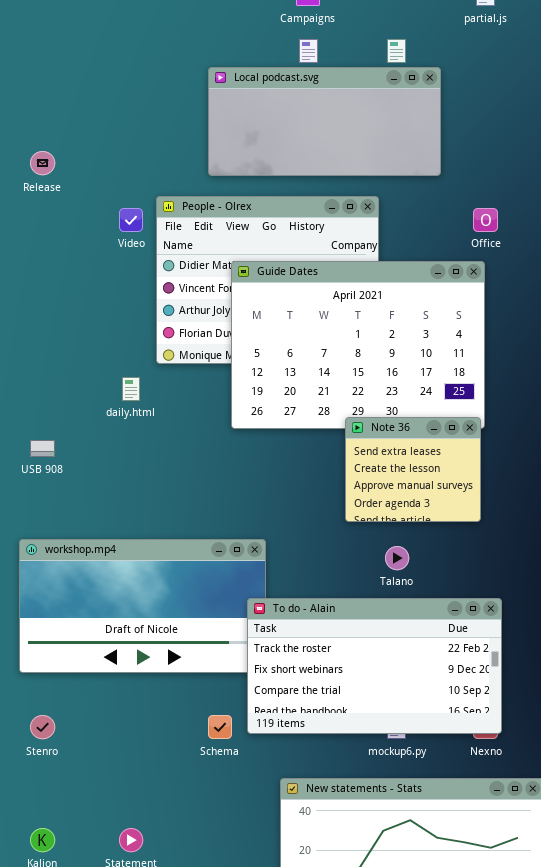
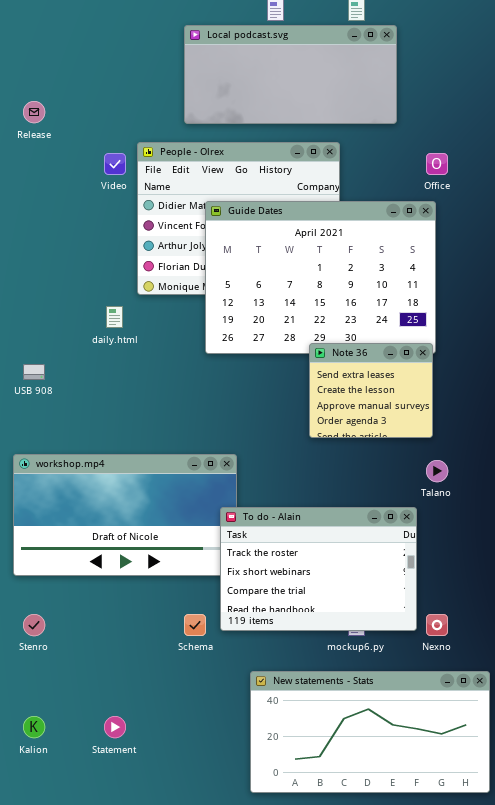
Talano: [385,546,409,570] -> [426,460,448,482], moved
To do - Alain: [247,598,502,734] -> [220,507,417,631], resized

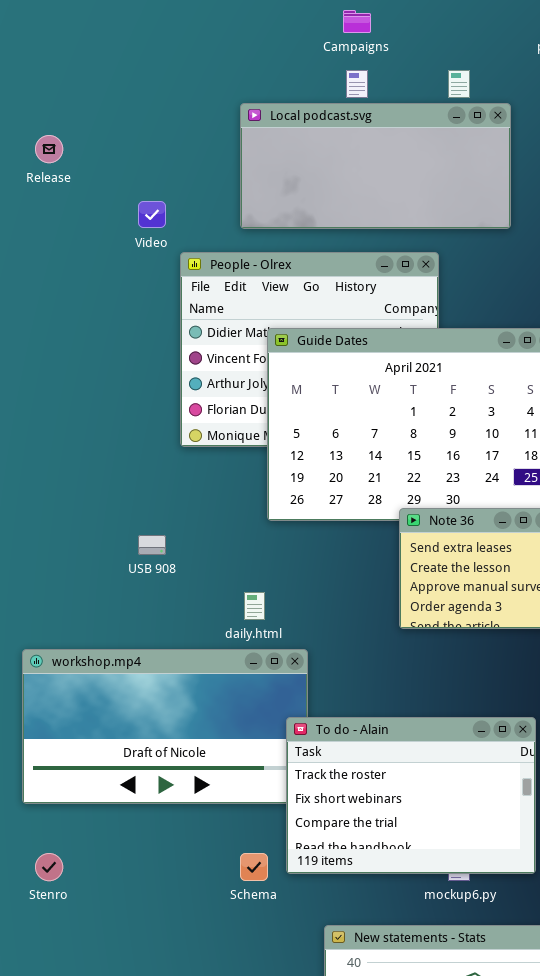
Release: [23,101,45,123] -> [35,135,63,163], moved
Video: [104,153,126,175] -> [138,201,166,228], moved
daily.html: [106,306,123,328] -> [244,592,265,620], moved
USB 908: [23,364,45,380] -> [138,535,166,555], moved

